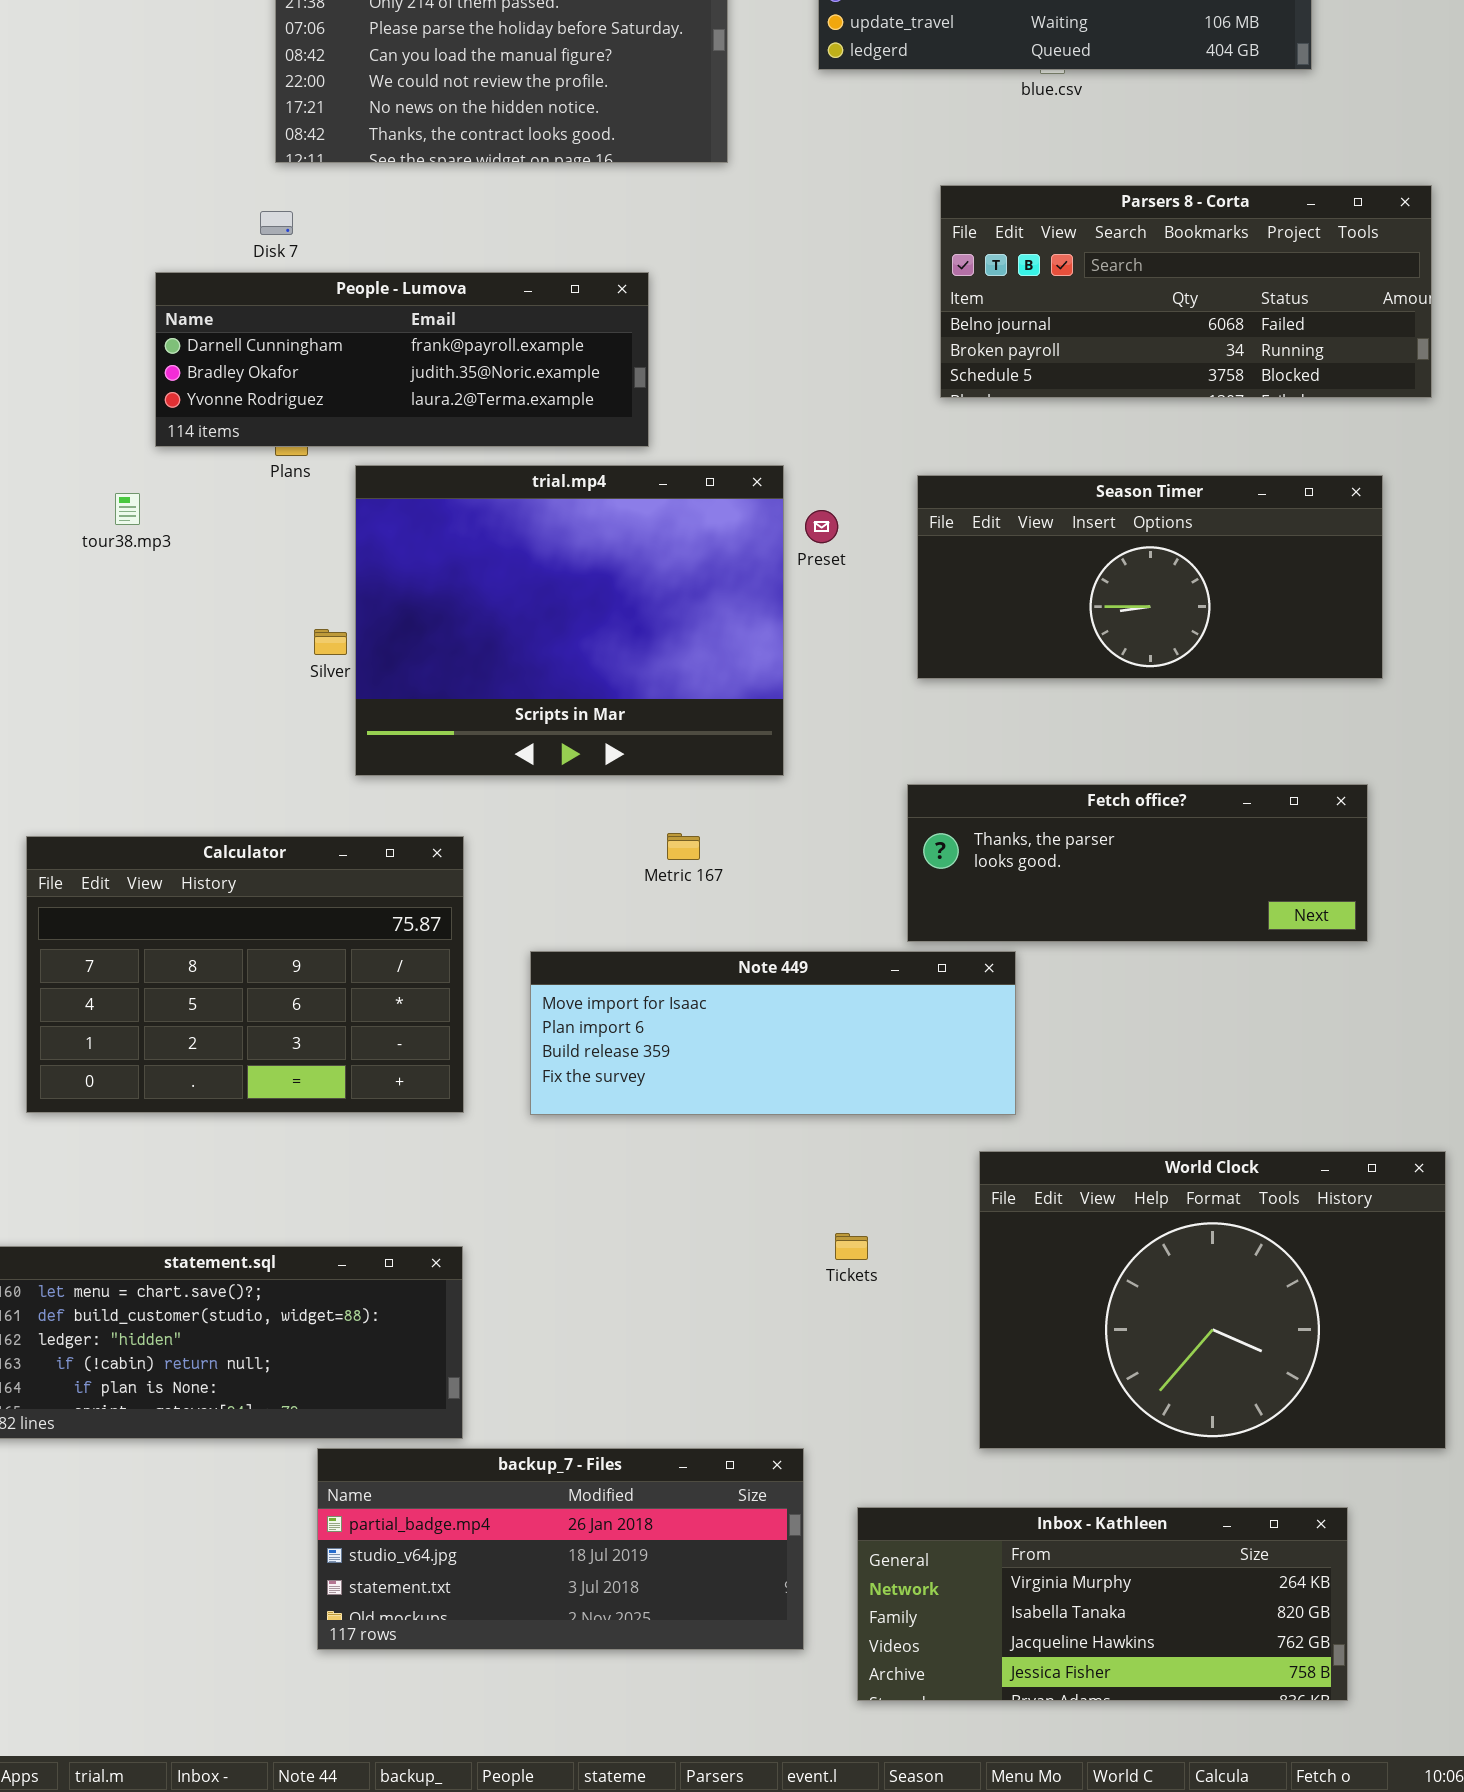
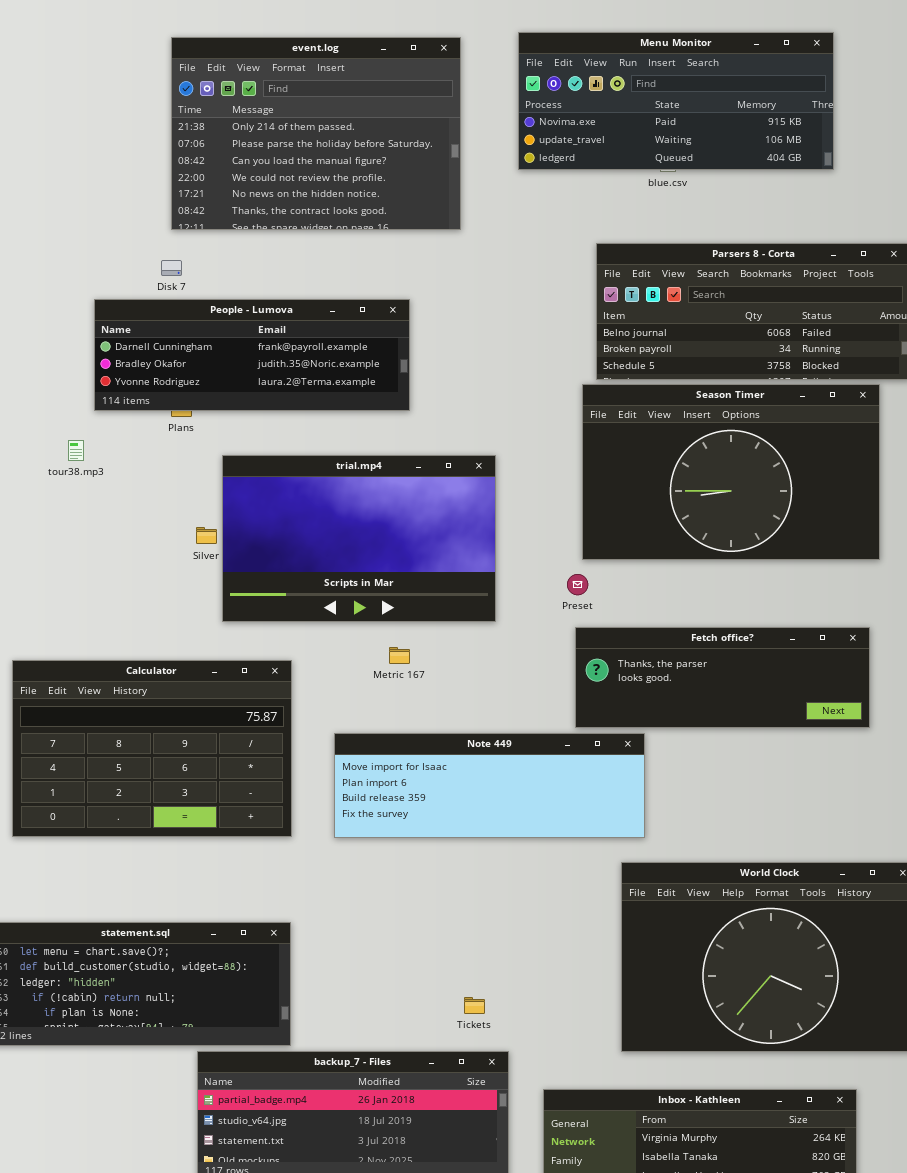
trial.mp4: [355,465,784,776] -> [222,455,496,622], resized
Season Timer: [917,475,1383,679] -> [582,384,880,560], resized
Preset: [805,510,838,543] -> [567,574,588,595], moved
Metric 167: [667,833,700,860] -> [389,647,410,664], moved
Tickets: [835,1233,868,1260] -> [464,997,485,1014], moved

